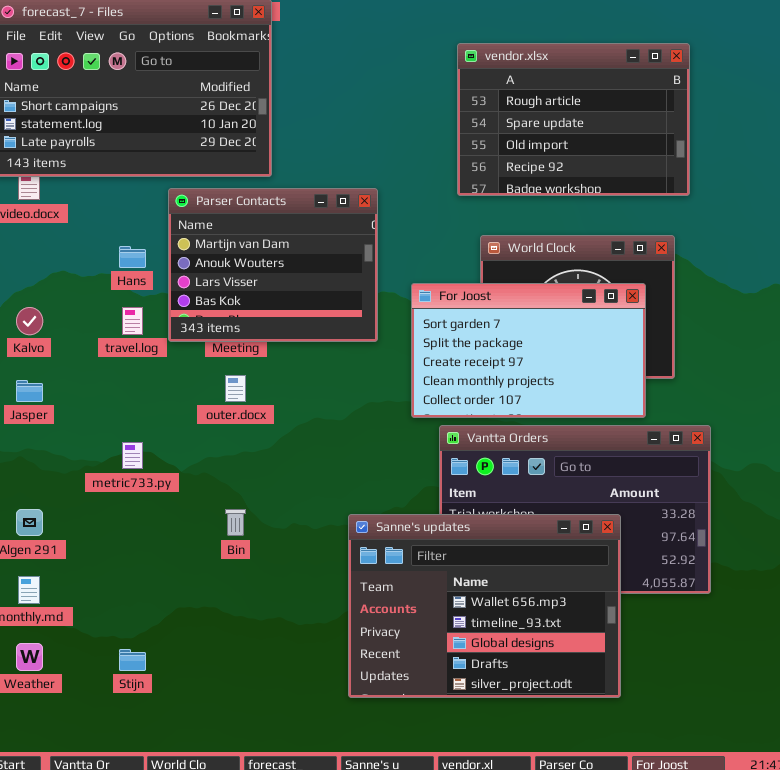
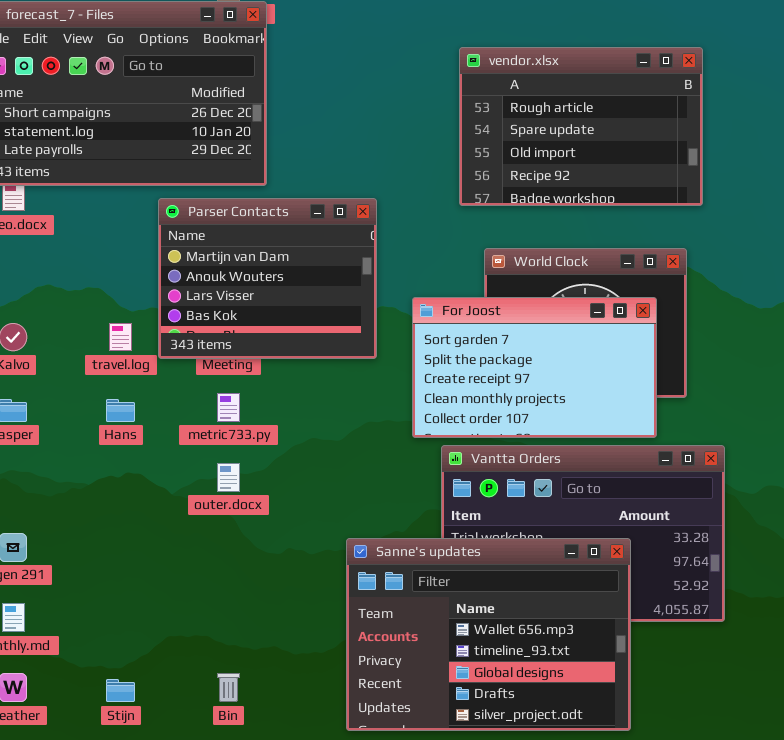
Hans: [119,246,146,268] -> [106,399,135,422], moved
outer.docx: [225,375,246,402] -> [217,463,240,492], moved
metric733.py: [122,442,143,469] -> [217,393,240,422], moved
Bin: [225,509,246,536] -> [217,673,240,702], moved

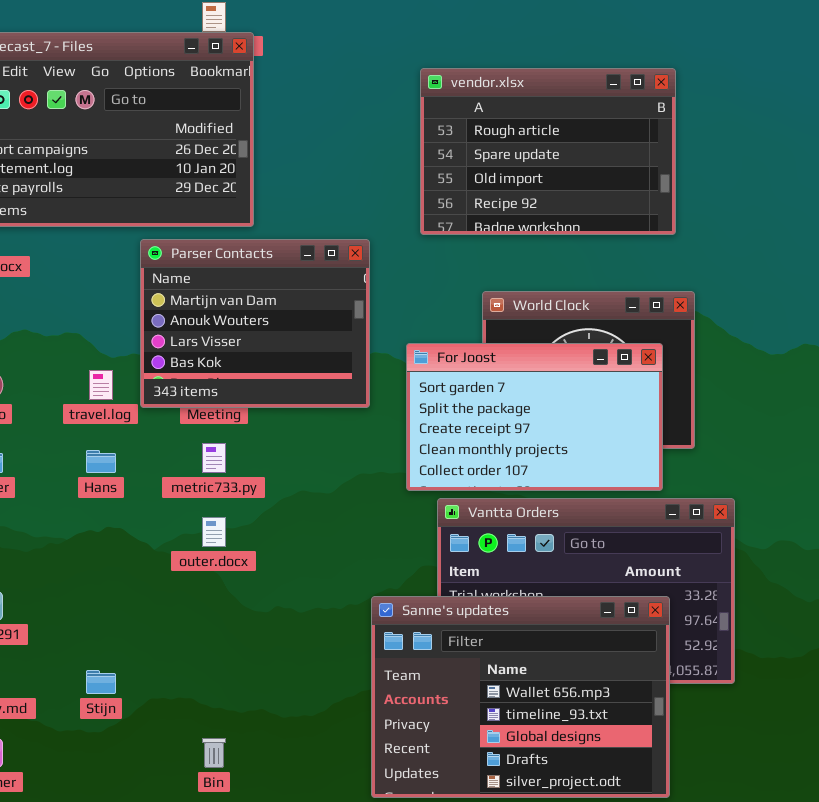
vendor.xlsx: [459,47,703,206] -> [420,68,676,235], moved
Sanne's updates: [346,538,631,731] -> [371,596,670,798], moved
Stijn: [106,679,135,702] -> [86,670,116,694], moved

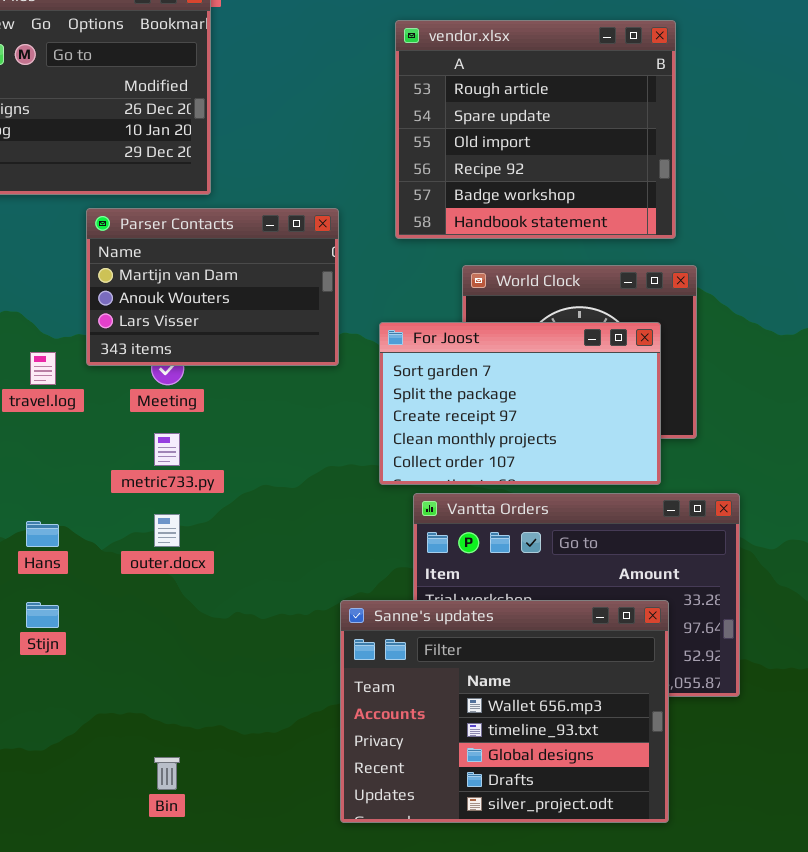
vendor.xlsx: [420,68,676,235] -> [395,20,676,239], resized
Parser Contacts: [140,239,370,408] -> [86,208,339,366], resized
Hans: [86,450,116,473] -> [26,521,59,547], moved
Stijn: [86,670,116,694] -> [26,602,59,628], moved

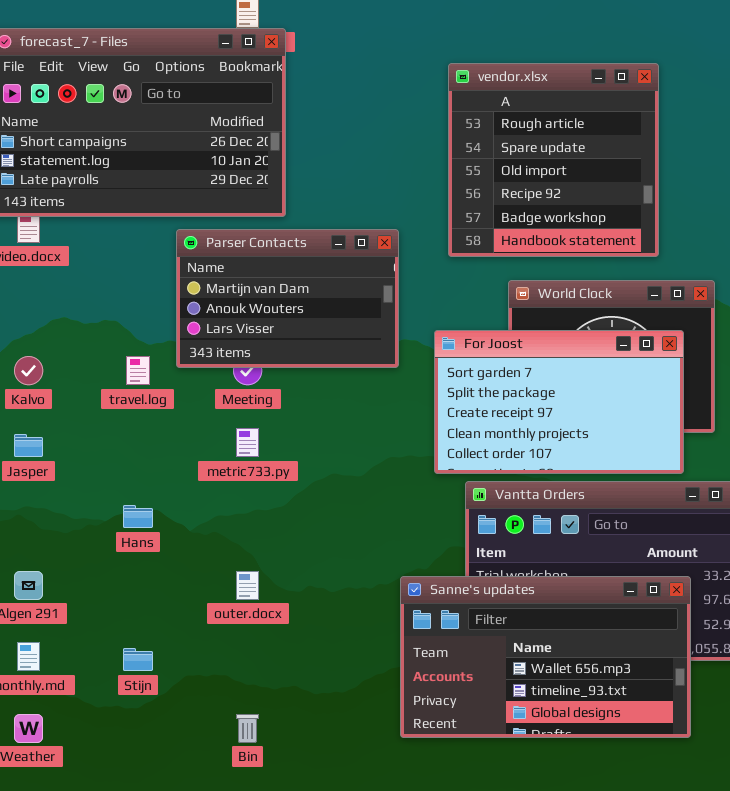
vendor.xlsx: [395,20,676,239] -> [448,63,659,257], resized
outer.docx: [154,514,180,547] -> [236,571,259,600], moved
Sanne's updates: [340,600,669,823] -> [400,576,691,738], resized
Stijn: [26,602,59,628] -> [123,648,153,671], moved

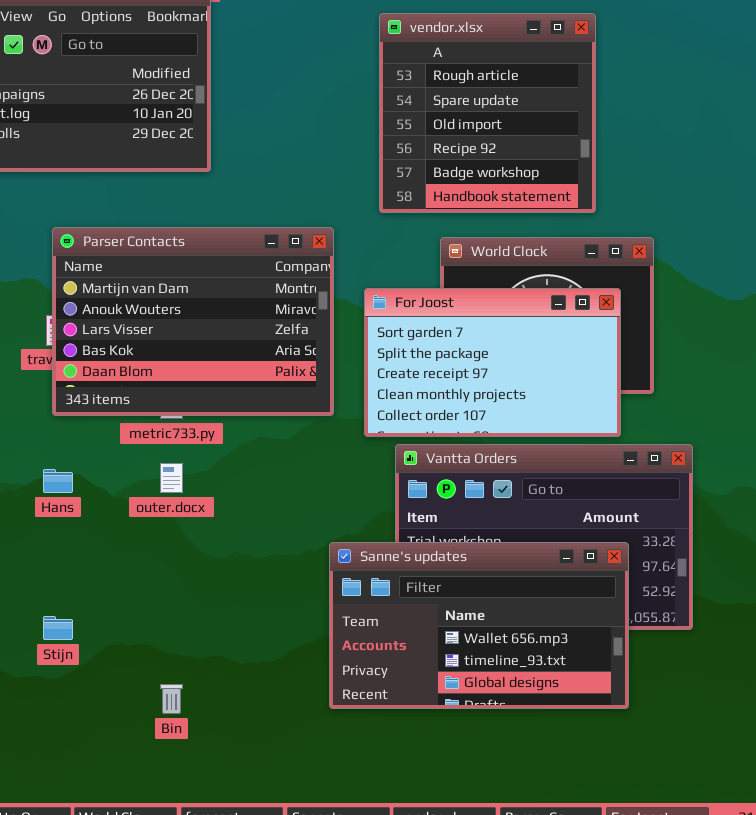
Parser Contacts: [176,229,399,368] -> [52,227,334,416], moved, resized
outer.docx: [236,571,259,600] -> [160,463,183,493], moved

